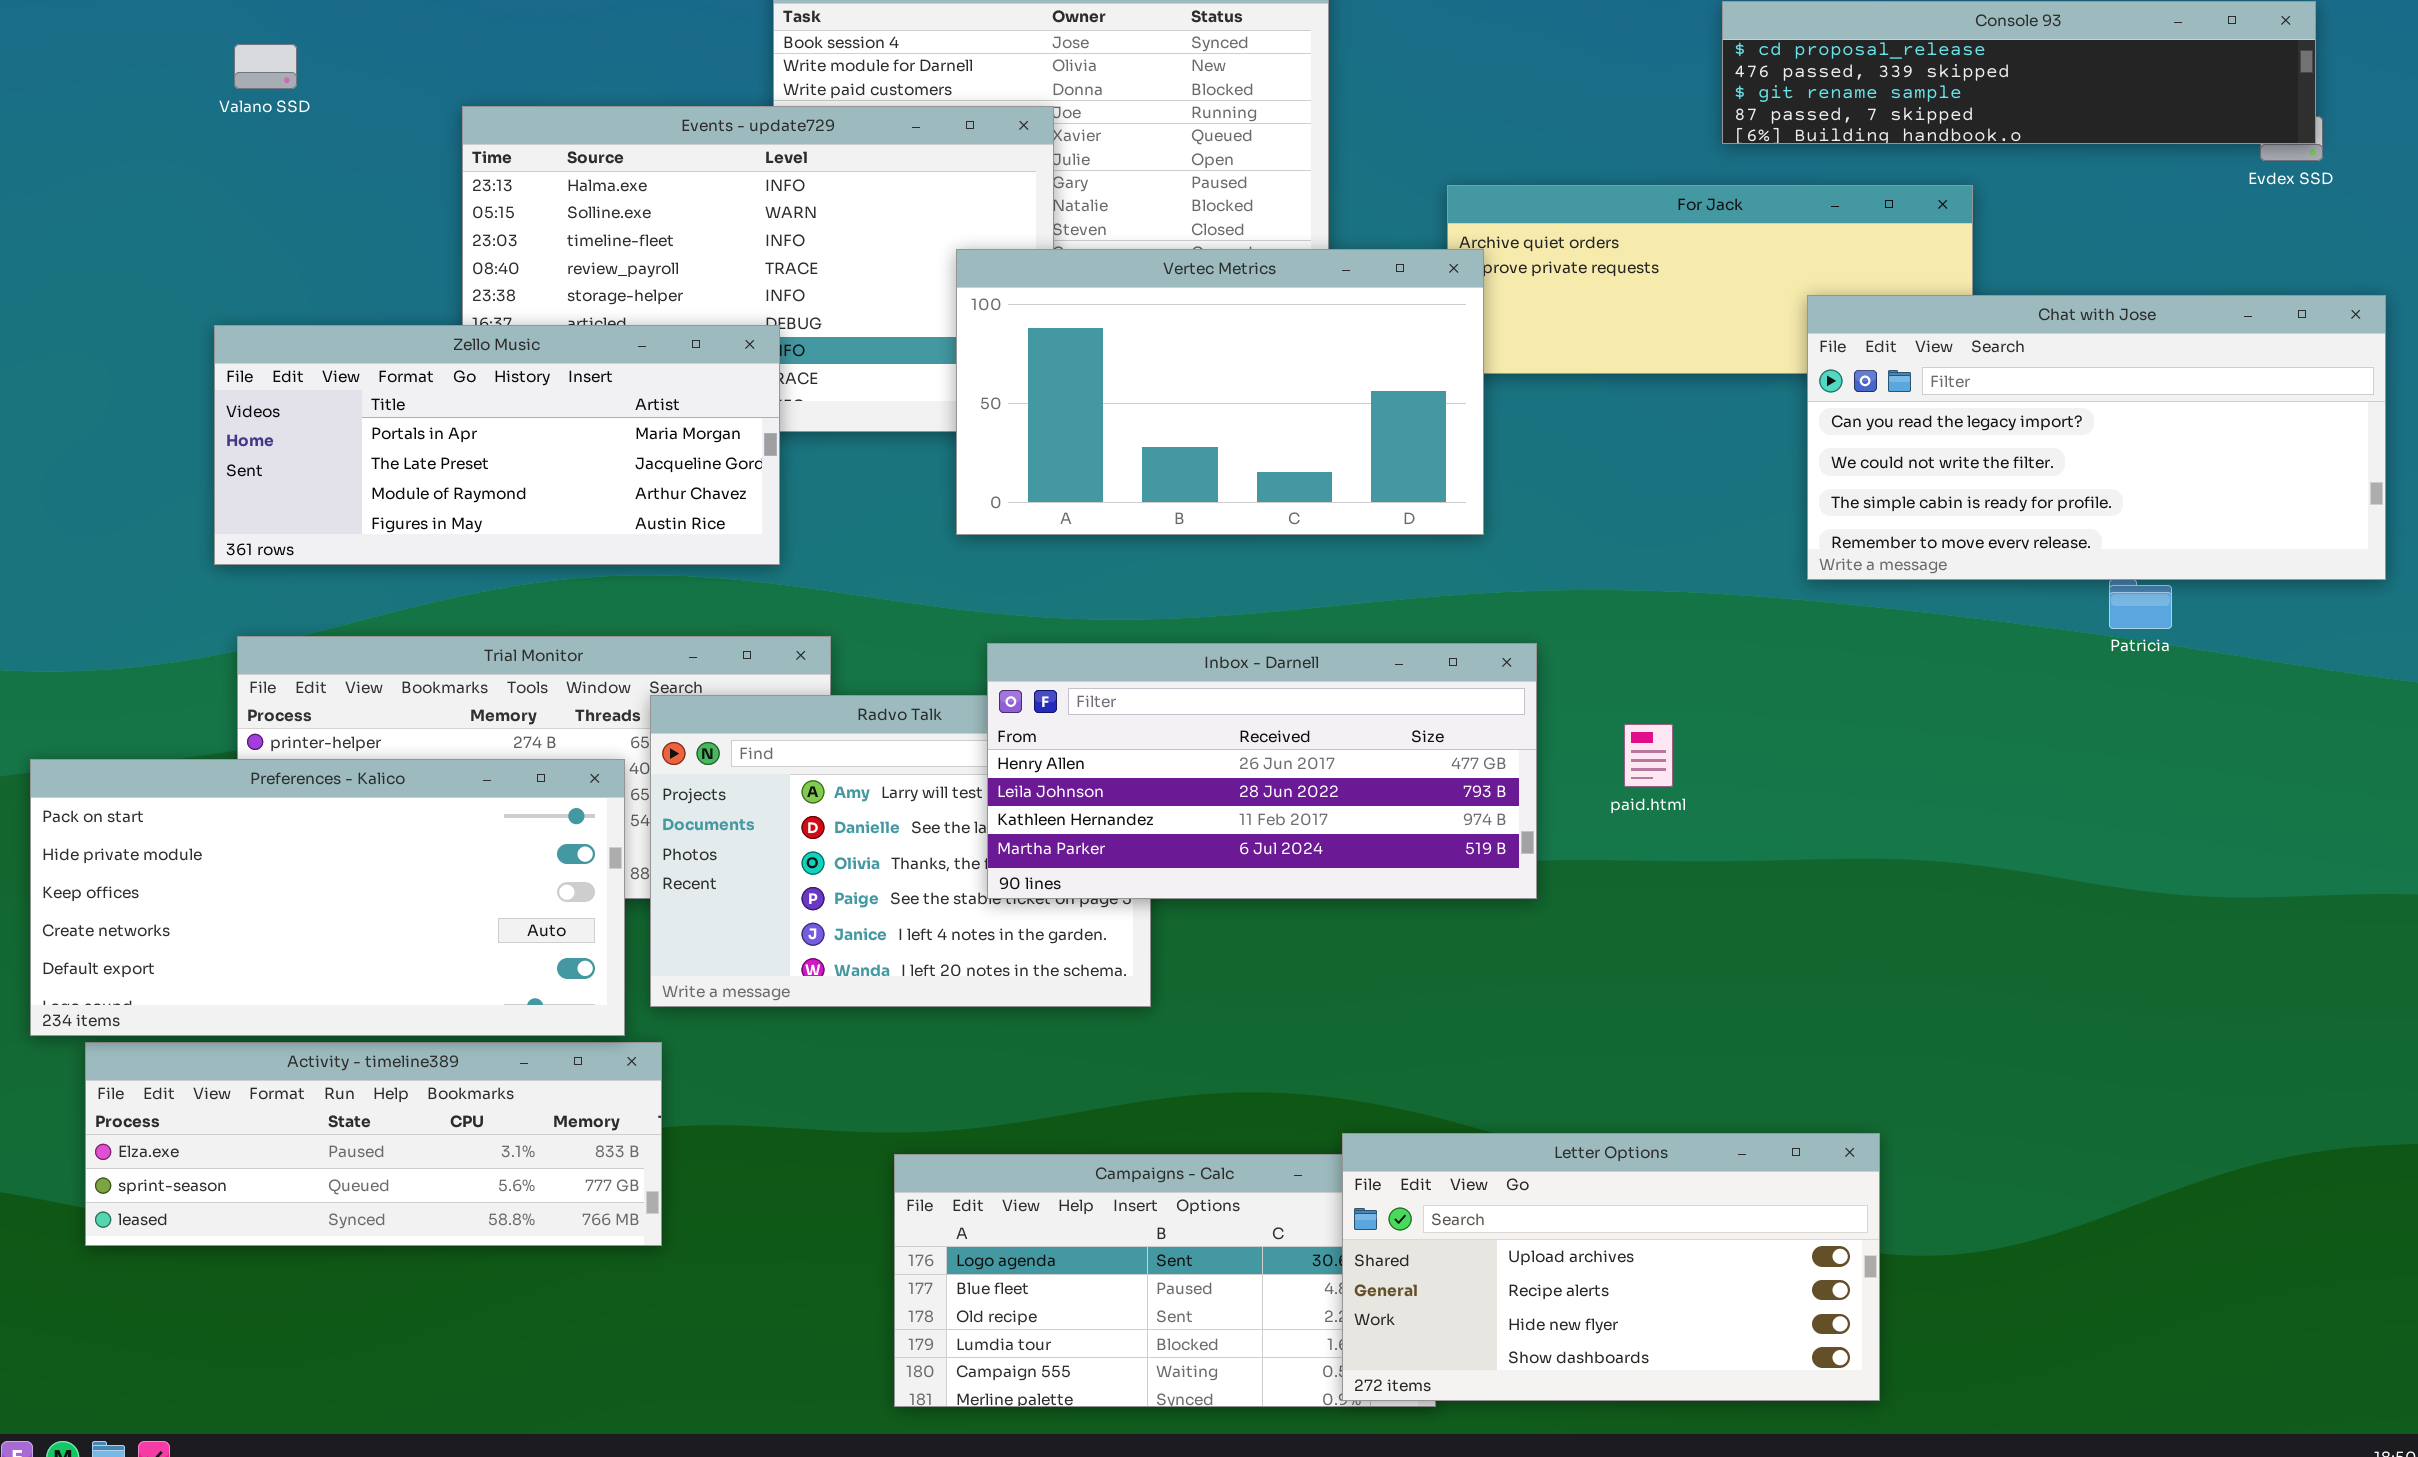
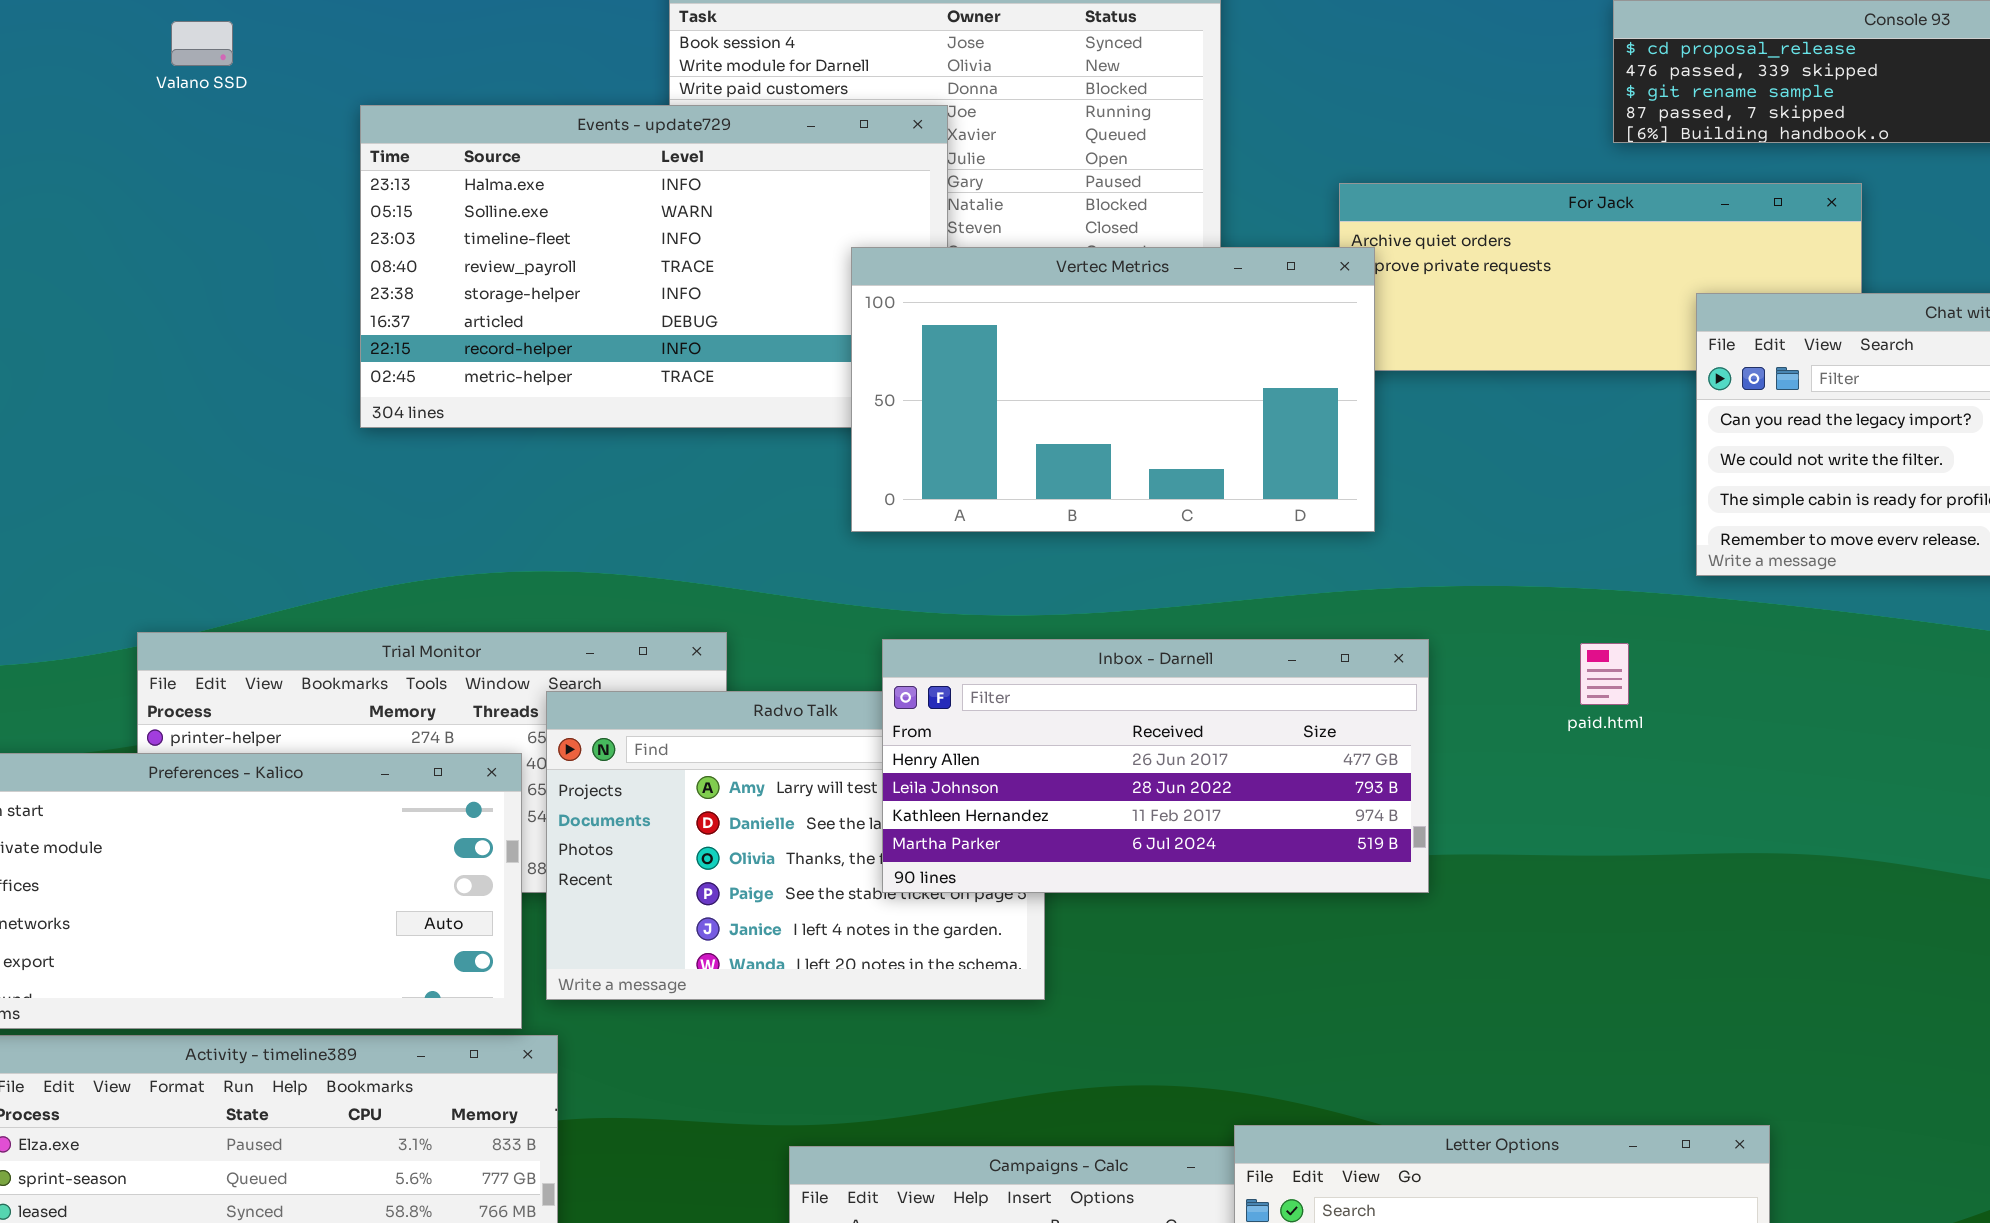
Valano SSD: [234,44,297,89] -> [171,21,233,66], moved
Zello Music: [214,325,780,565] -> none, closed
paid.html: [1624,724,1673,787] -> [1580,643,1629,705], moved

